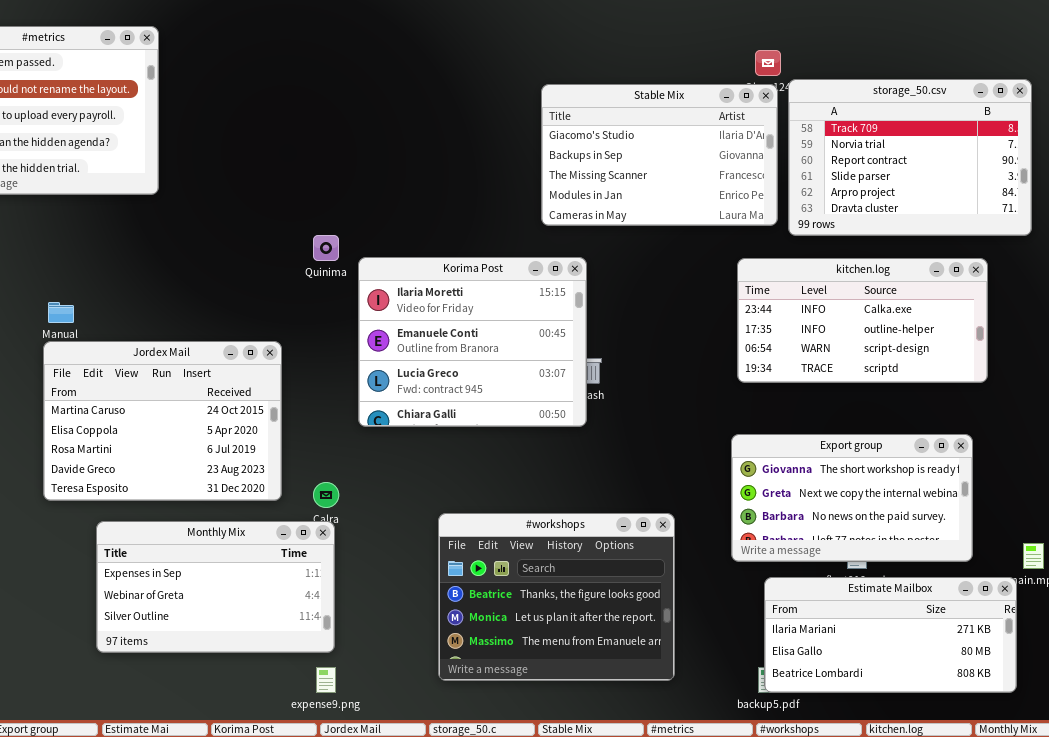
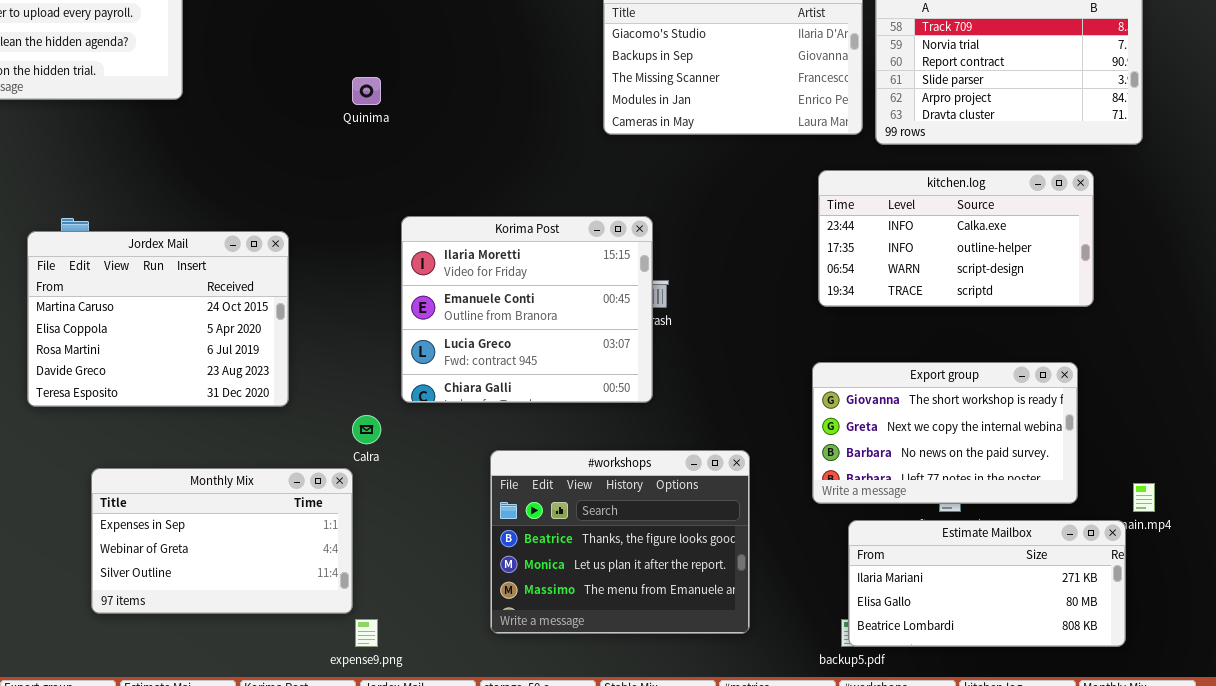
Quinima: [313,235,339,261] -> [352,77,381,105], moved
Korima Post: [358,257,587,427] -> [401,216,653,403], moved
Jordex Mail: [43,341,282,501] -> [27,231,289,407], moved
Monthly Mix: [96,521,335,653] -> [91,468,353,614], moved

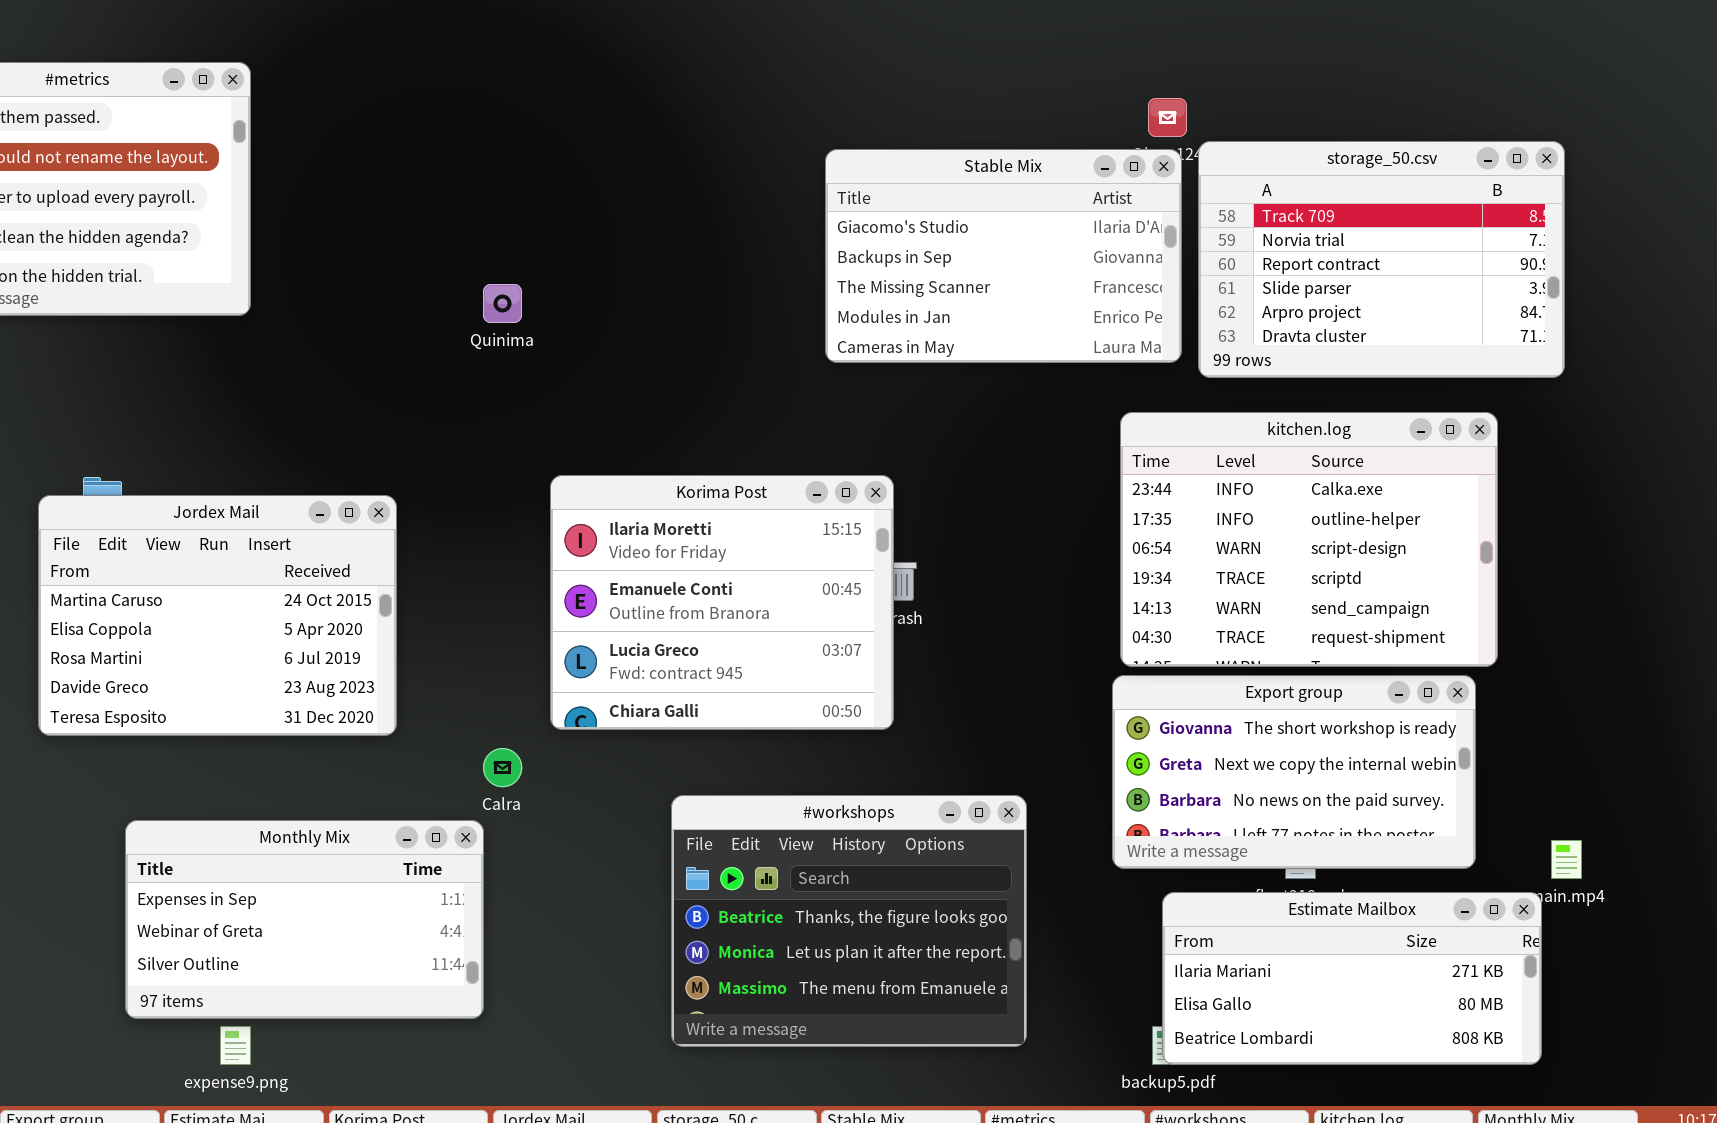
kitchen.log: [818,170,1094,307] -> [1120,412,1498,667], resized
expense9.png: [355,619,378,647] -> [220,1026,251,1065], moved

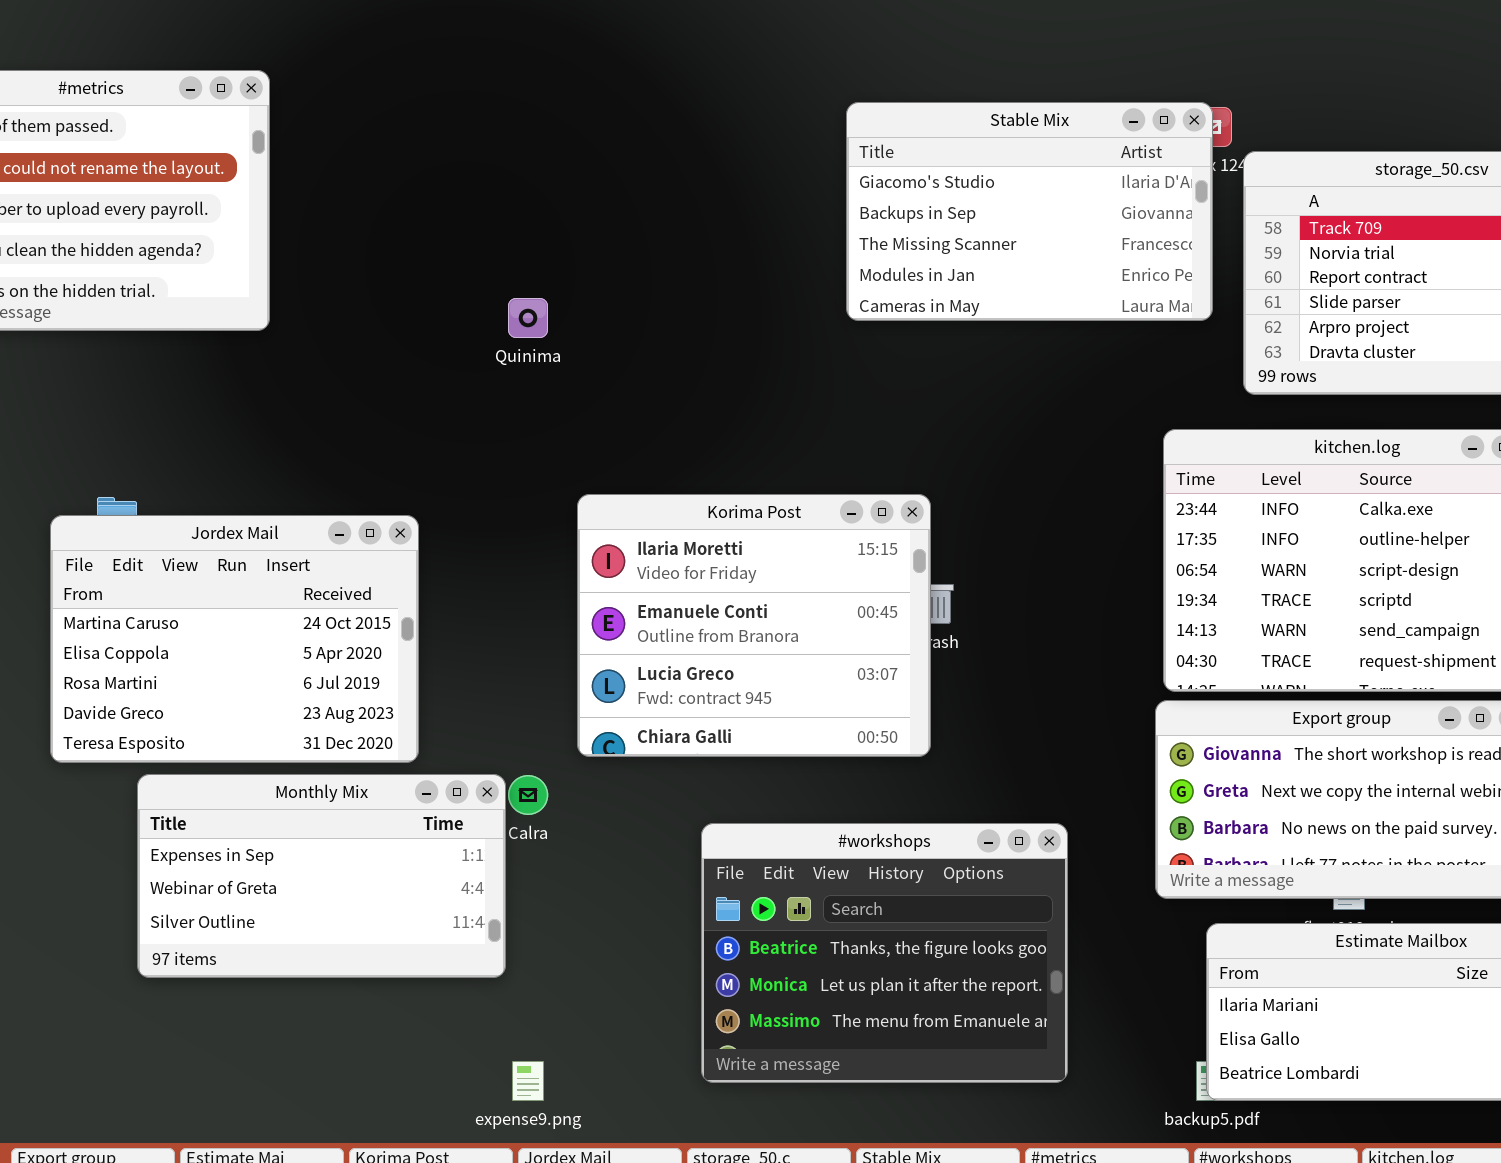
Stable Mix: [825,149,1182,363] -> [846,102,1213,321], moved
Monthly Mix: [125,820,484,1019] -> [137,774,506,978], moved
expense9.png: [220,1026,251,1065] -> [512,1061,544,1101], moved

